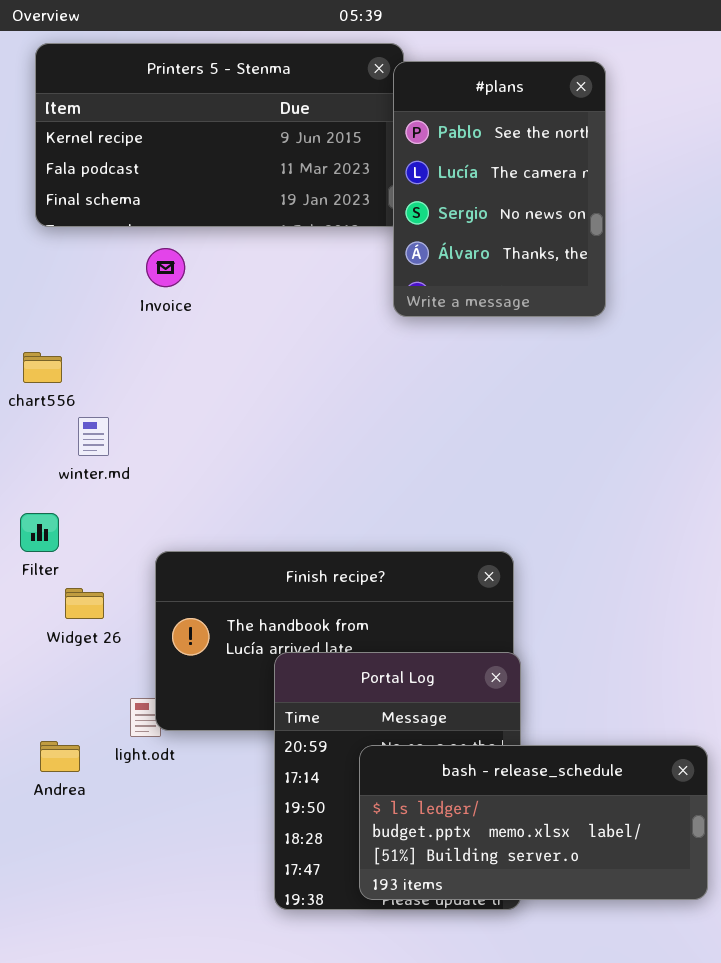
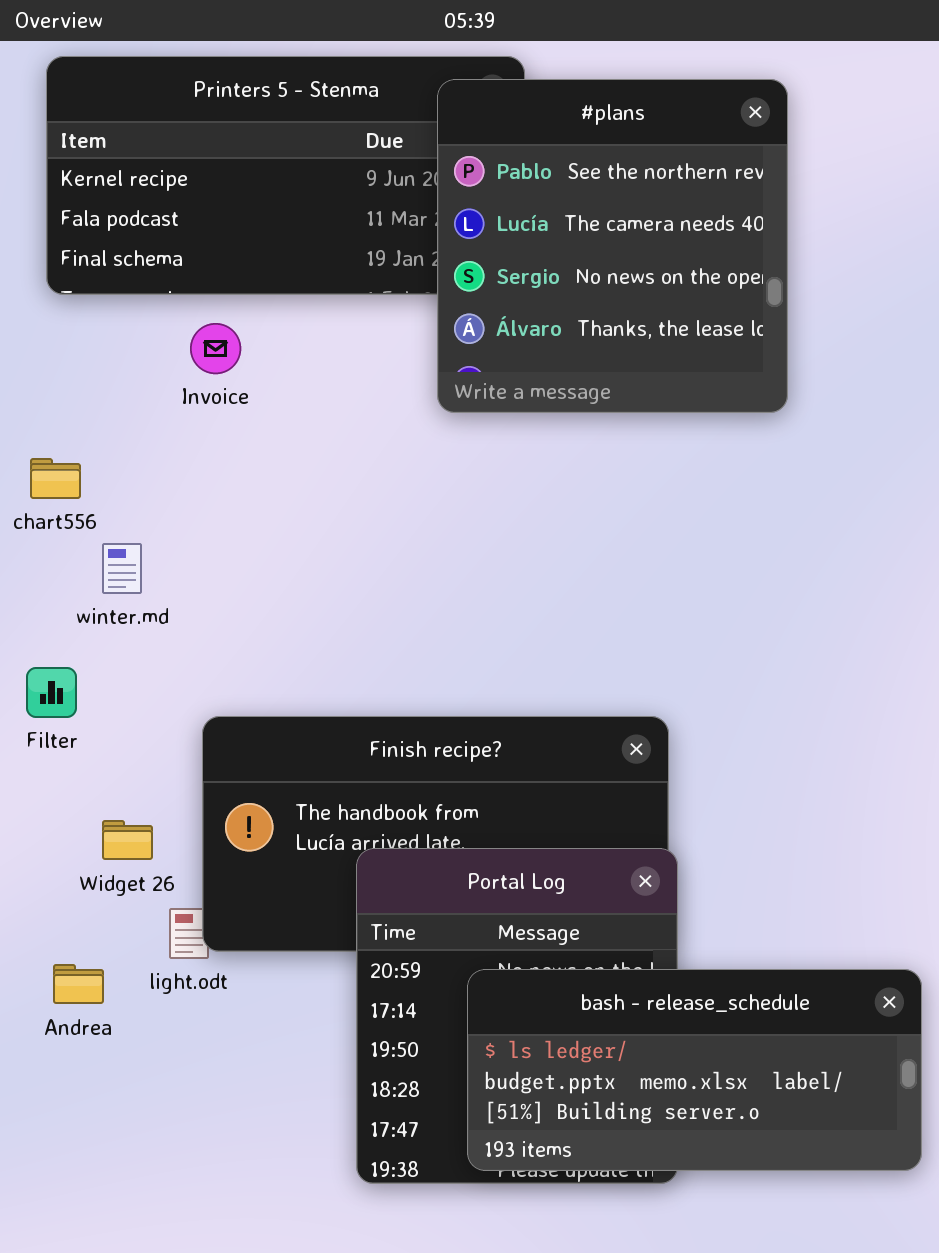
#plans: [393,61,606,317] -> [437,79,788,413], resized
Widget 26: [65,588,104,619] -> [102,820,153,860], moved

